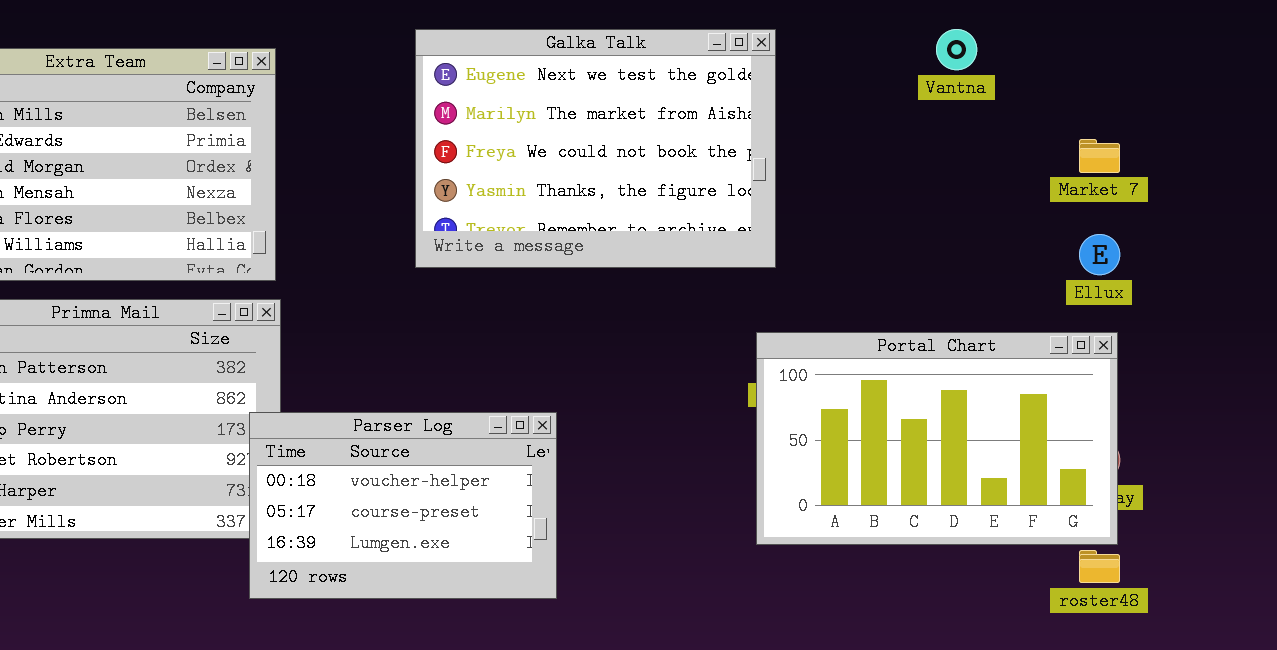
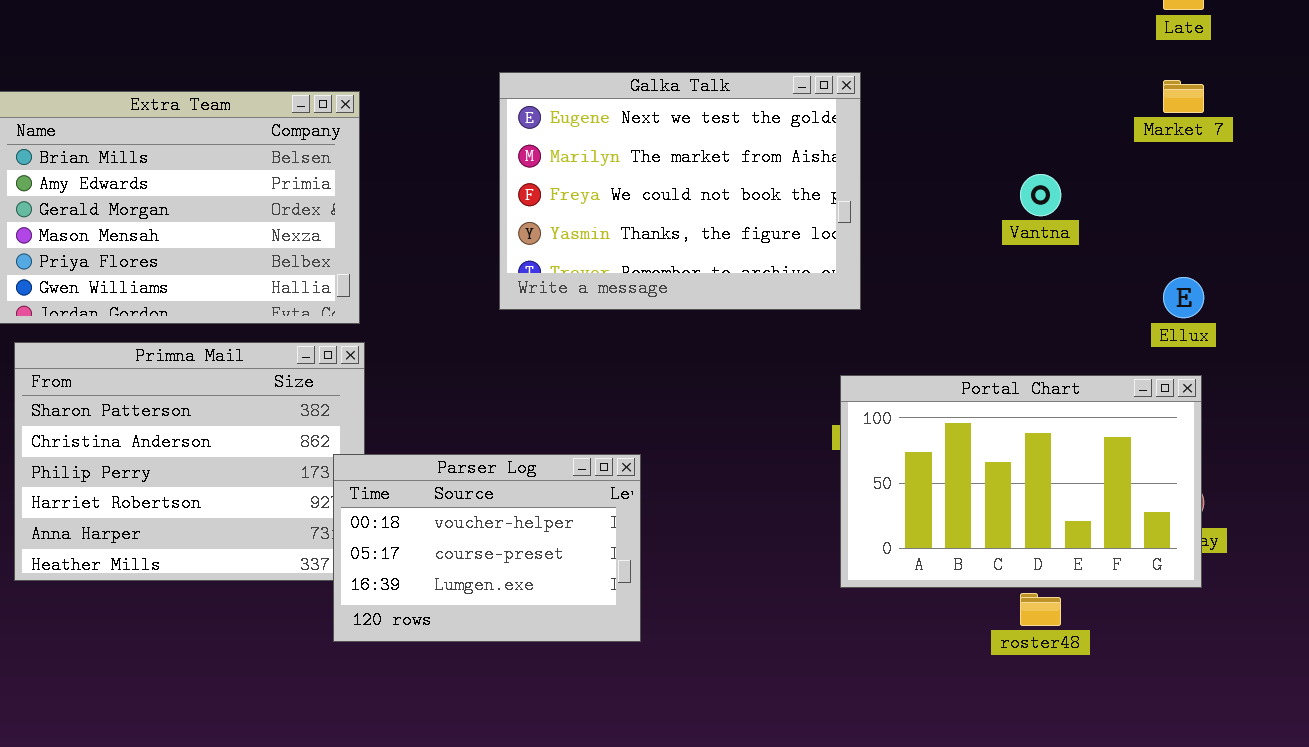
Vantna: [936,29,977,70] -> [1020,174,1061,216], moved
Market 7: [1079,139,1120,173] -> [1163,80,1204,113], moved
roster48: [1079,550,1120,583] -> [1020,593,1061,626], moved

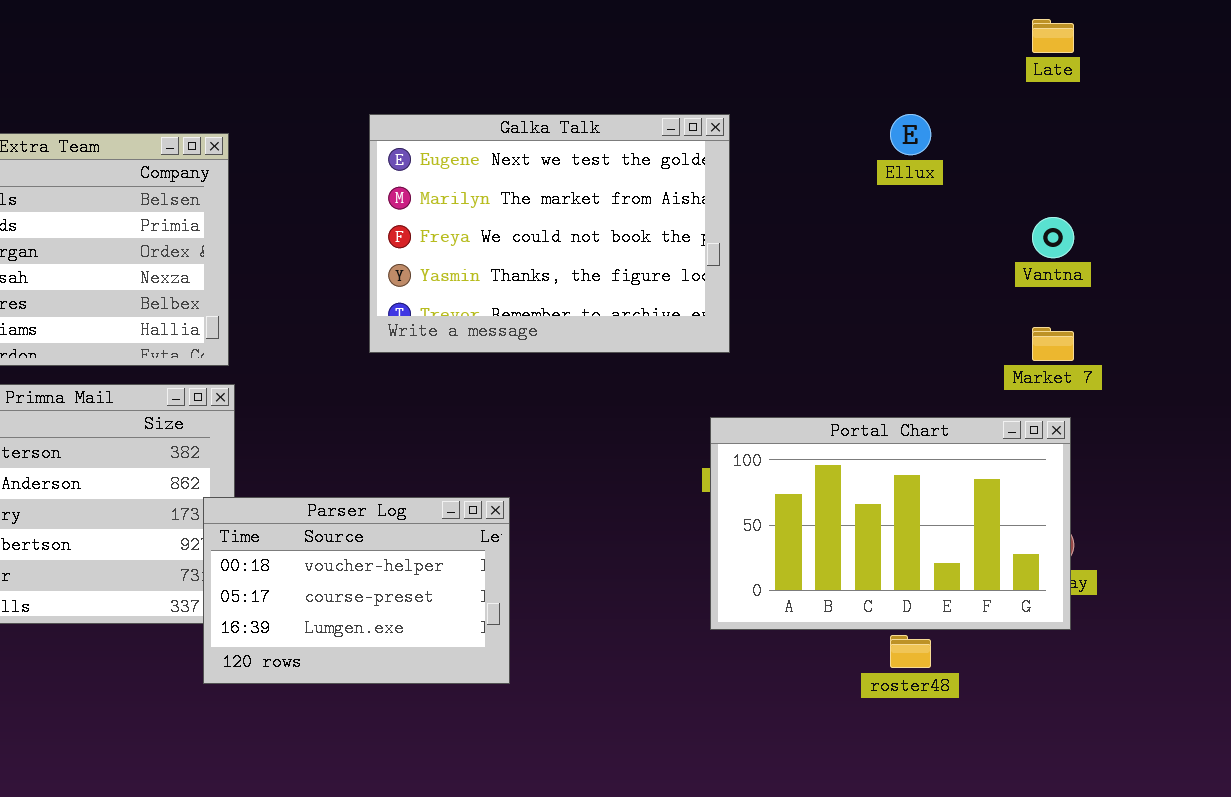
Market 7: [1163,80,1204,113] -> [1032,327,1074,361], moved
Vantna: [1020,174,1061,216] -> [1032,217,1074,258], moved
Ellux: [1163,277,1204,318] -> [890,114,931,155], moved

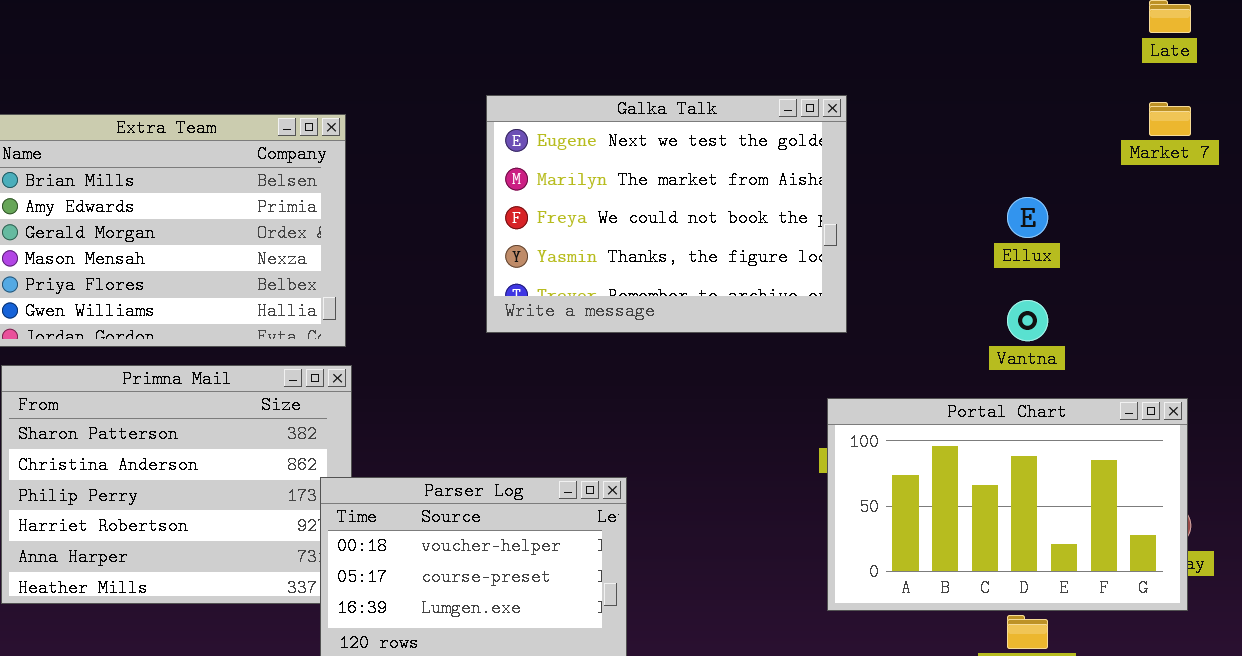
Ellux: [890,114,931,155] -> [1007,197,1048,238], moved
Vantna: [1032,217,1074,258] -> [1007,300,1048,341], moved
Market 7: [1032,327,1074,361] -> [1149,102,1191,136], moved

